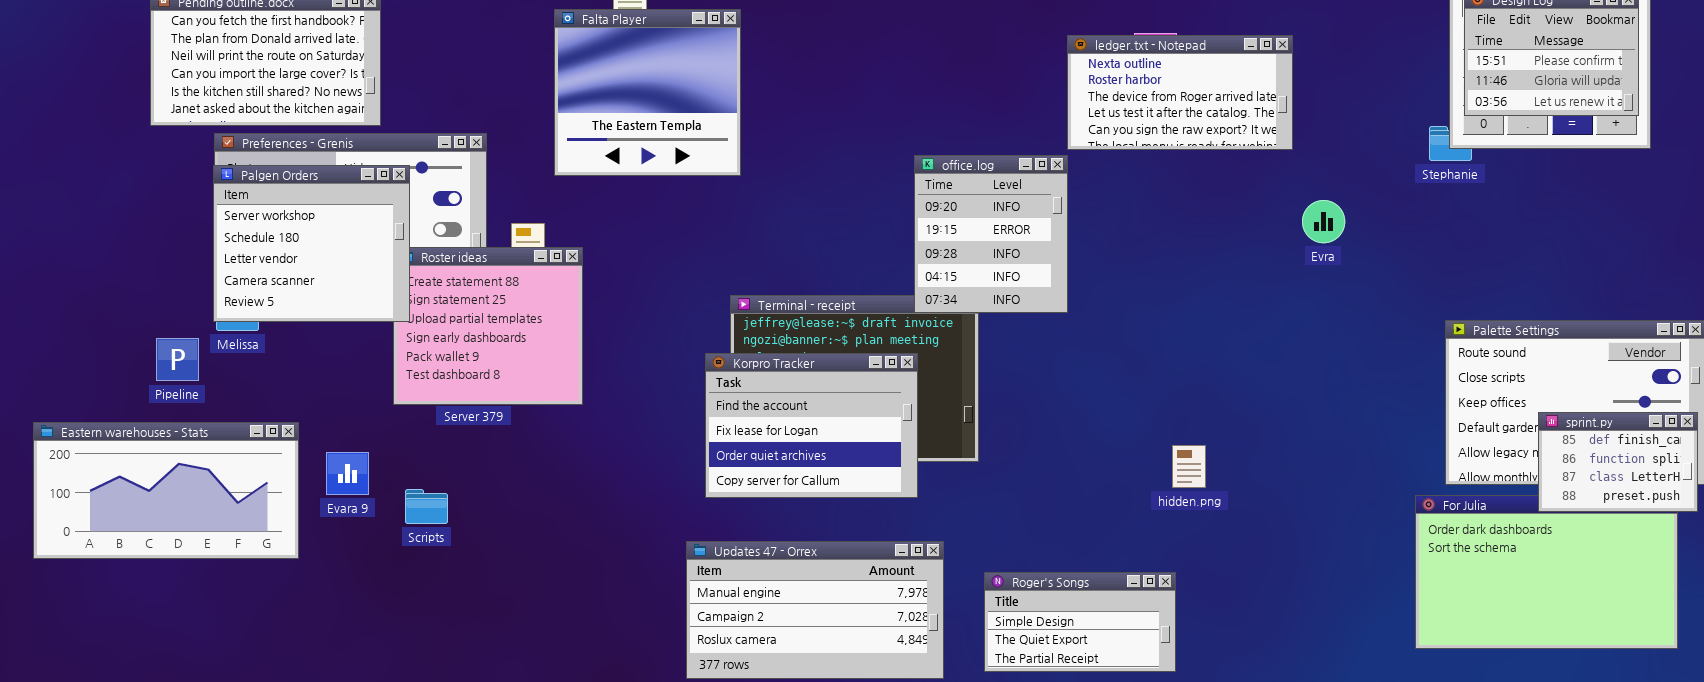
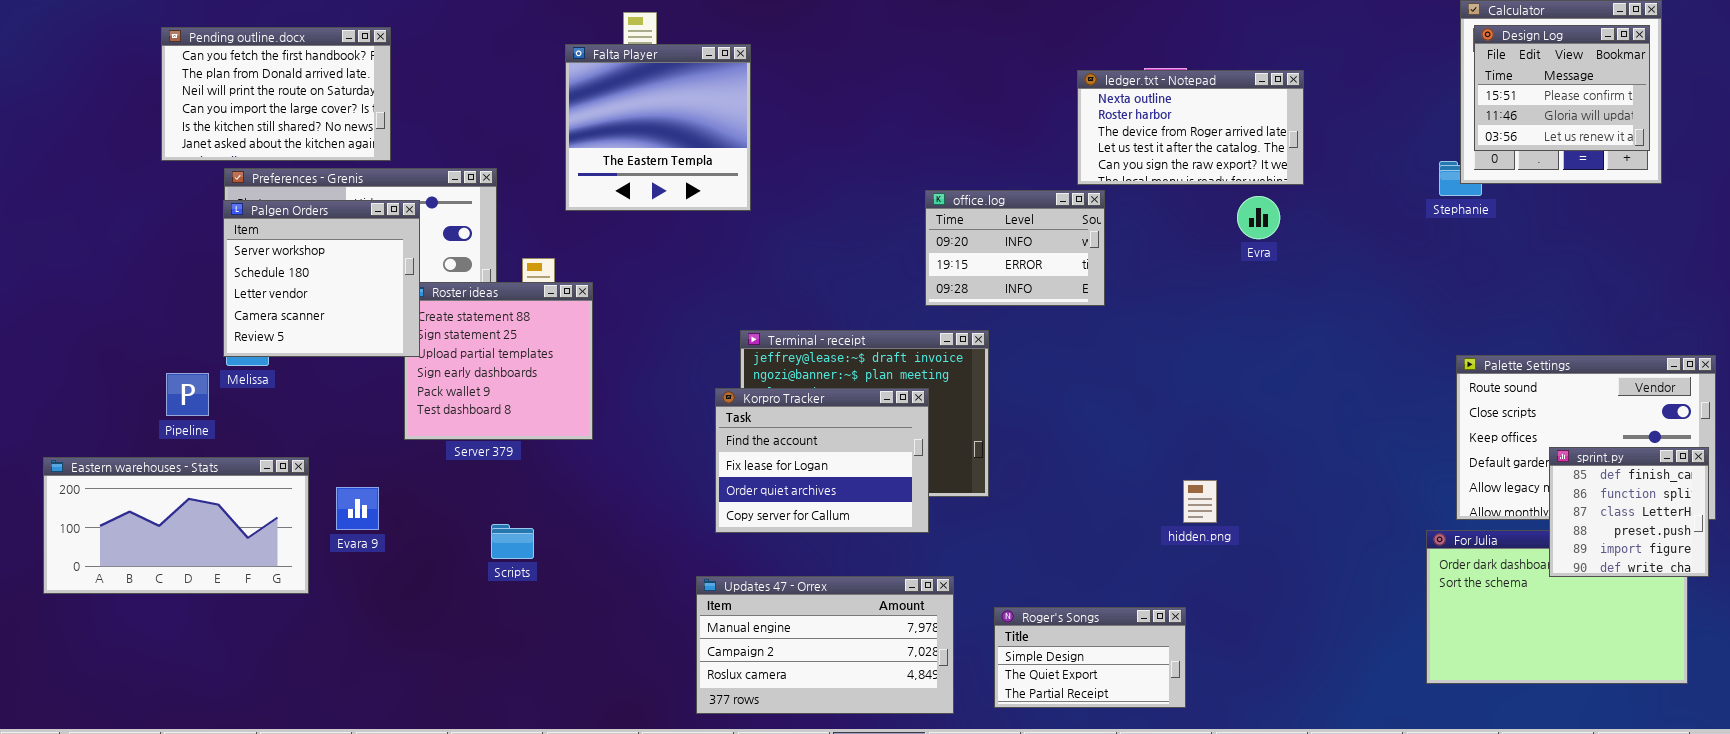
office.log: [914,155,1068,313] -> [925,190,1105,306], resized
Evra: [1302,200,1345,243] -> [1237,196,1280,239], moved
sprint.py: [1538,412,1698,512] -> [1549,447,1709,577], resized
Scripts: [405,489,448,524] -> [491,524,534,559], moved

